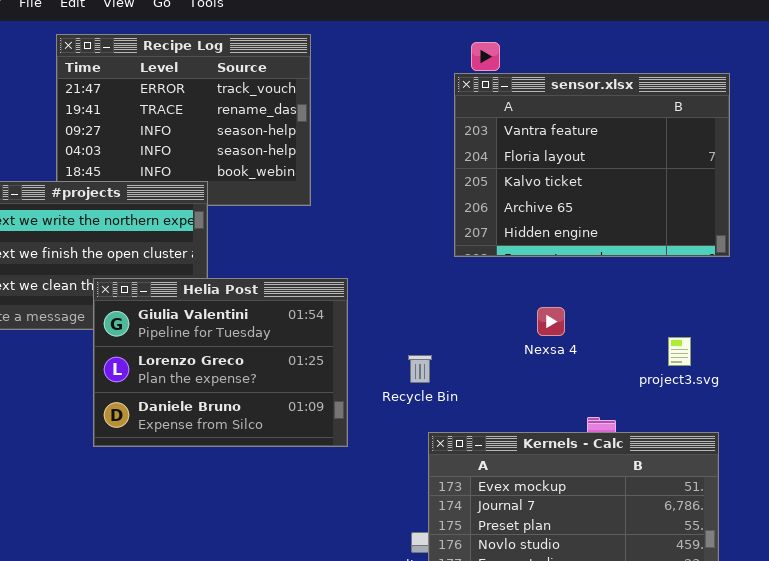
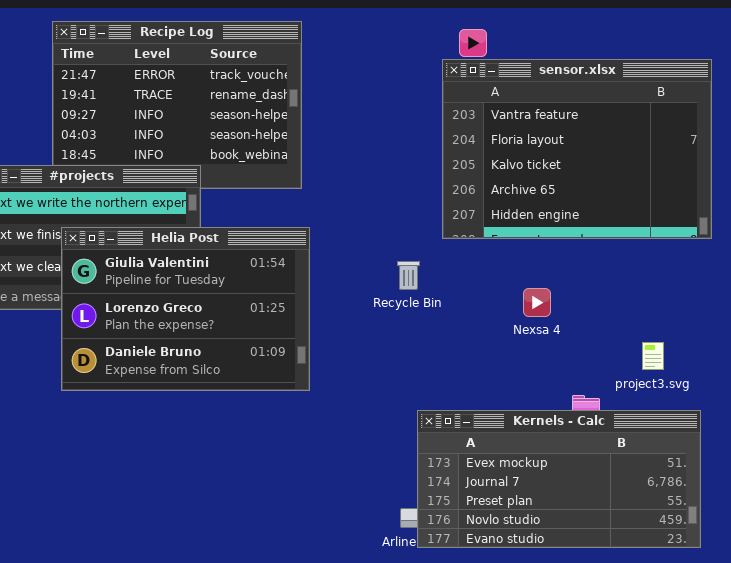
Helia Post: [93,278,348,447] -> [61,227,310,391], moved
project3.svg: [668,337,691,366] -> [642,342,664,370], moved
Recycle Bin: [408,355,432,383] -> [397,261,420,290], moved

